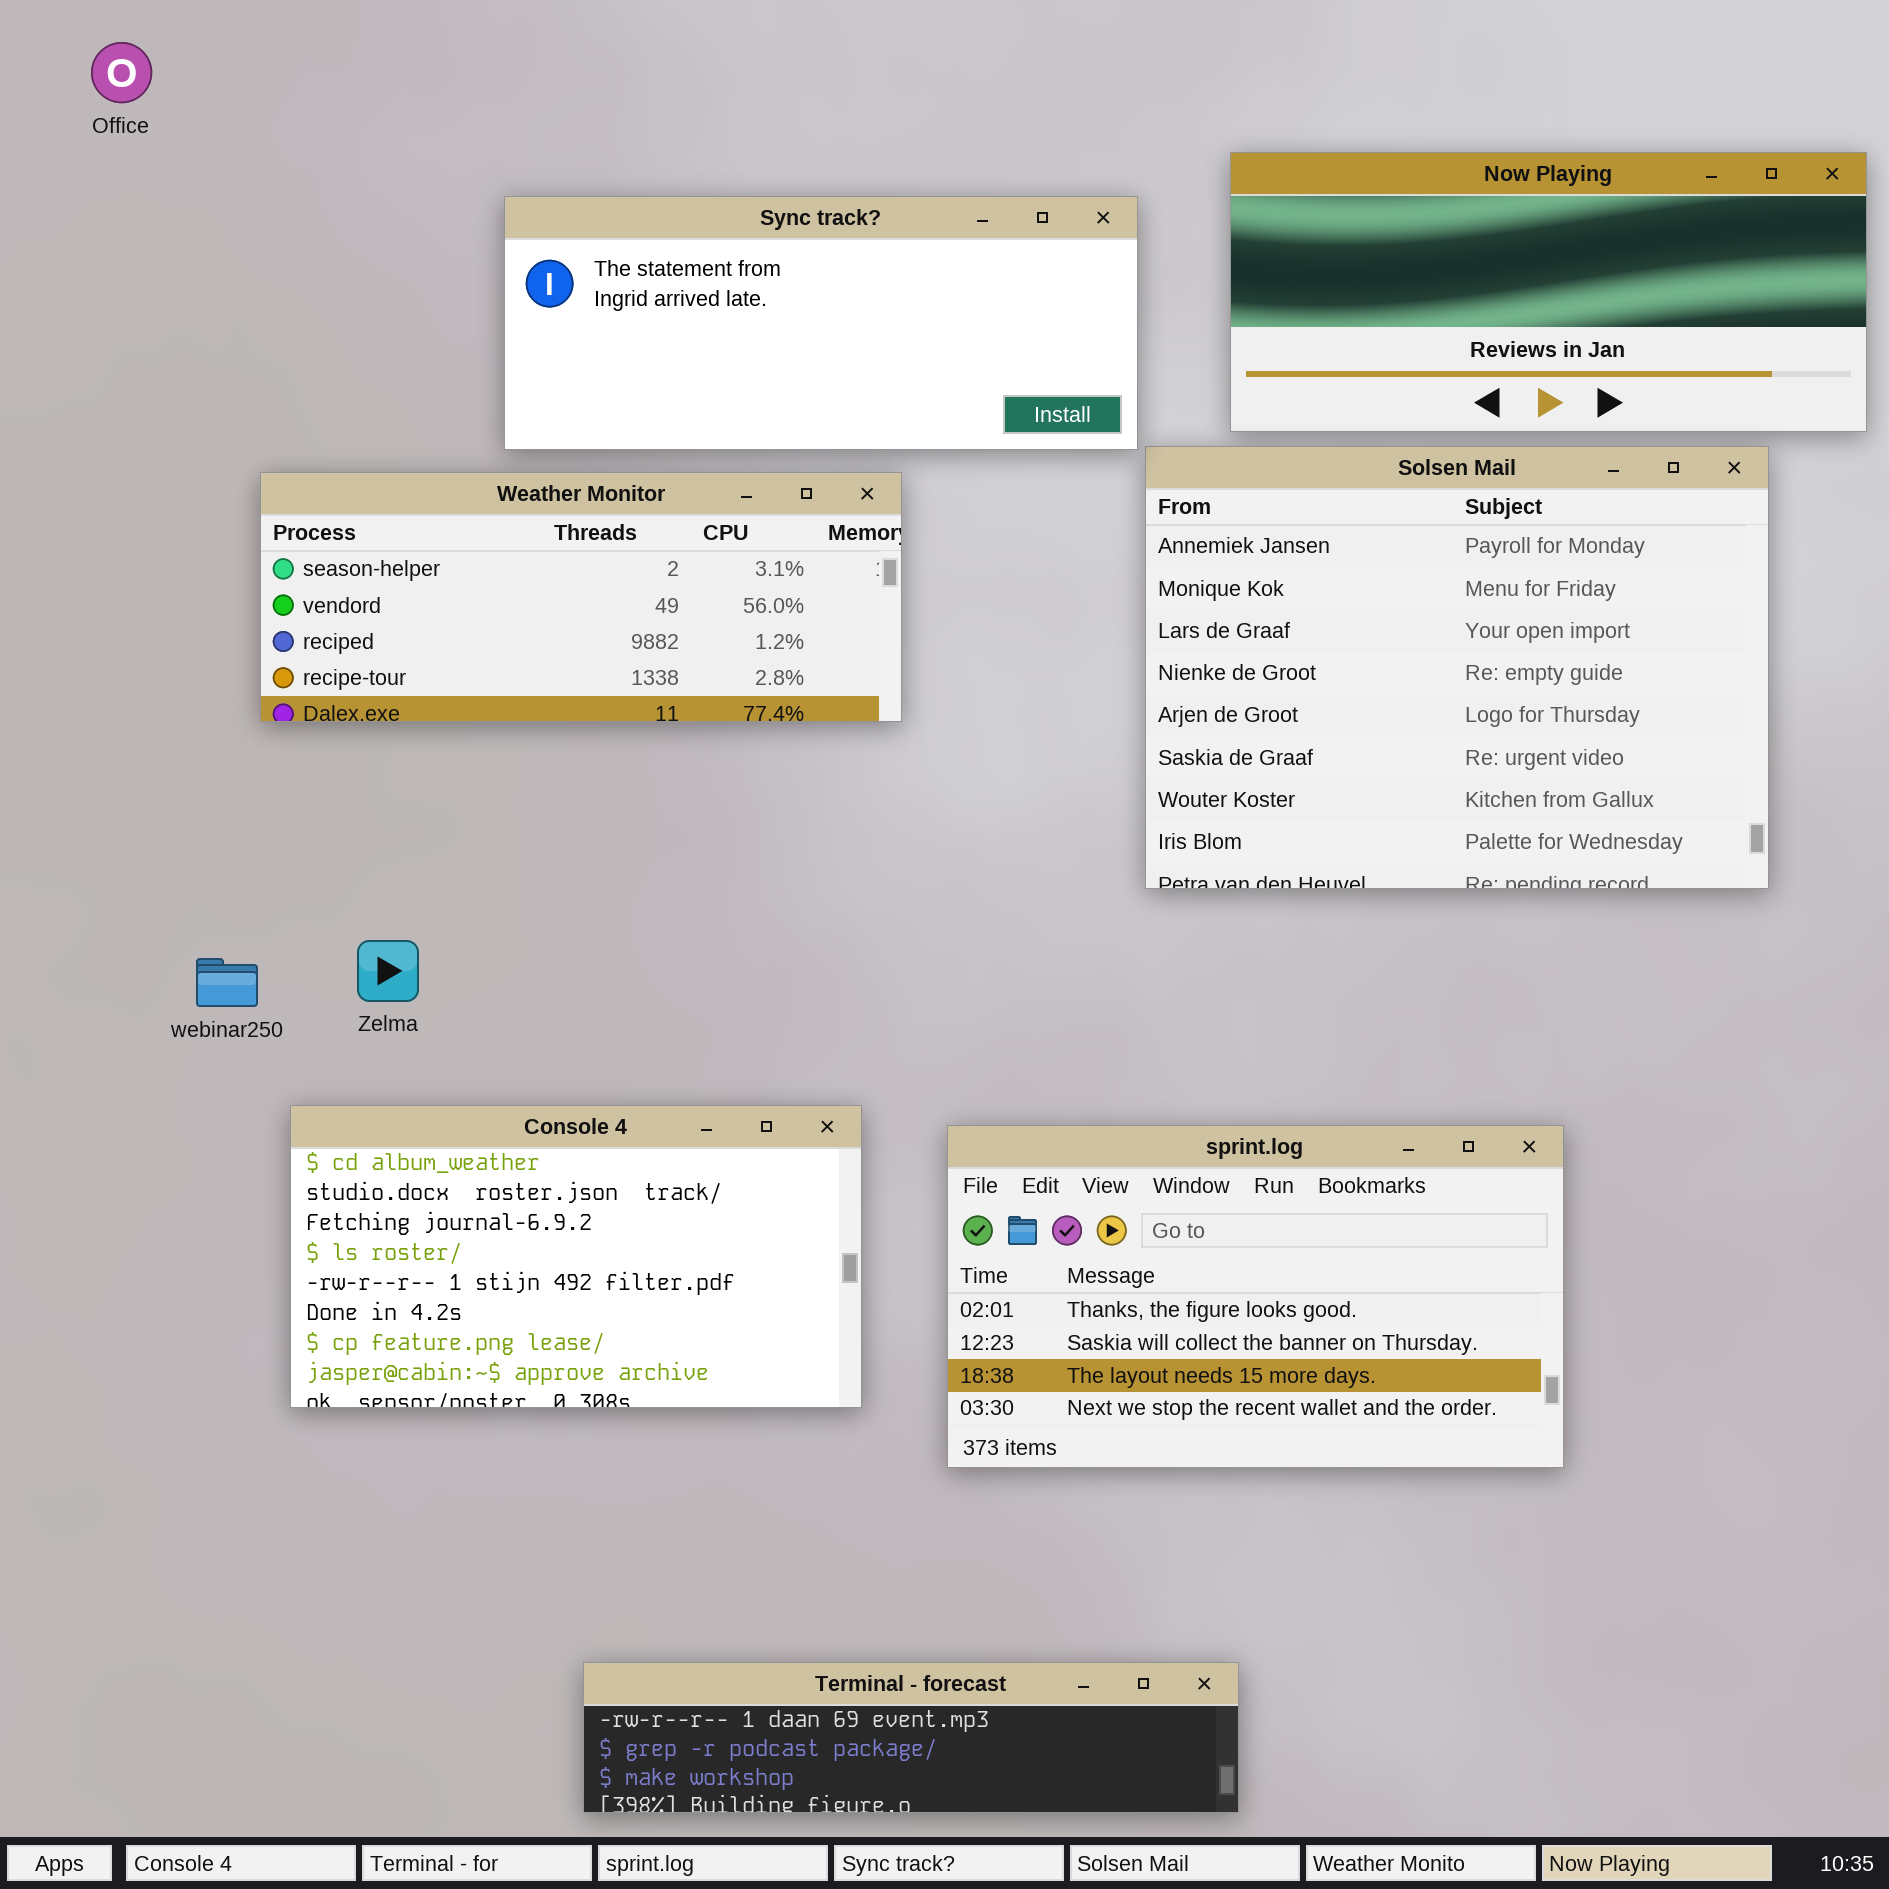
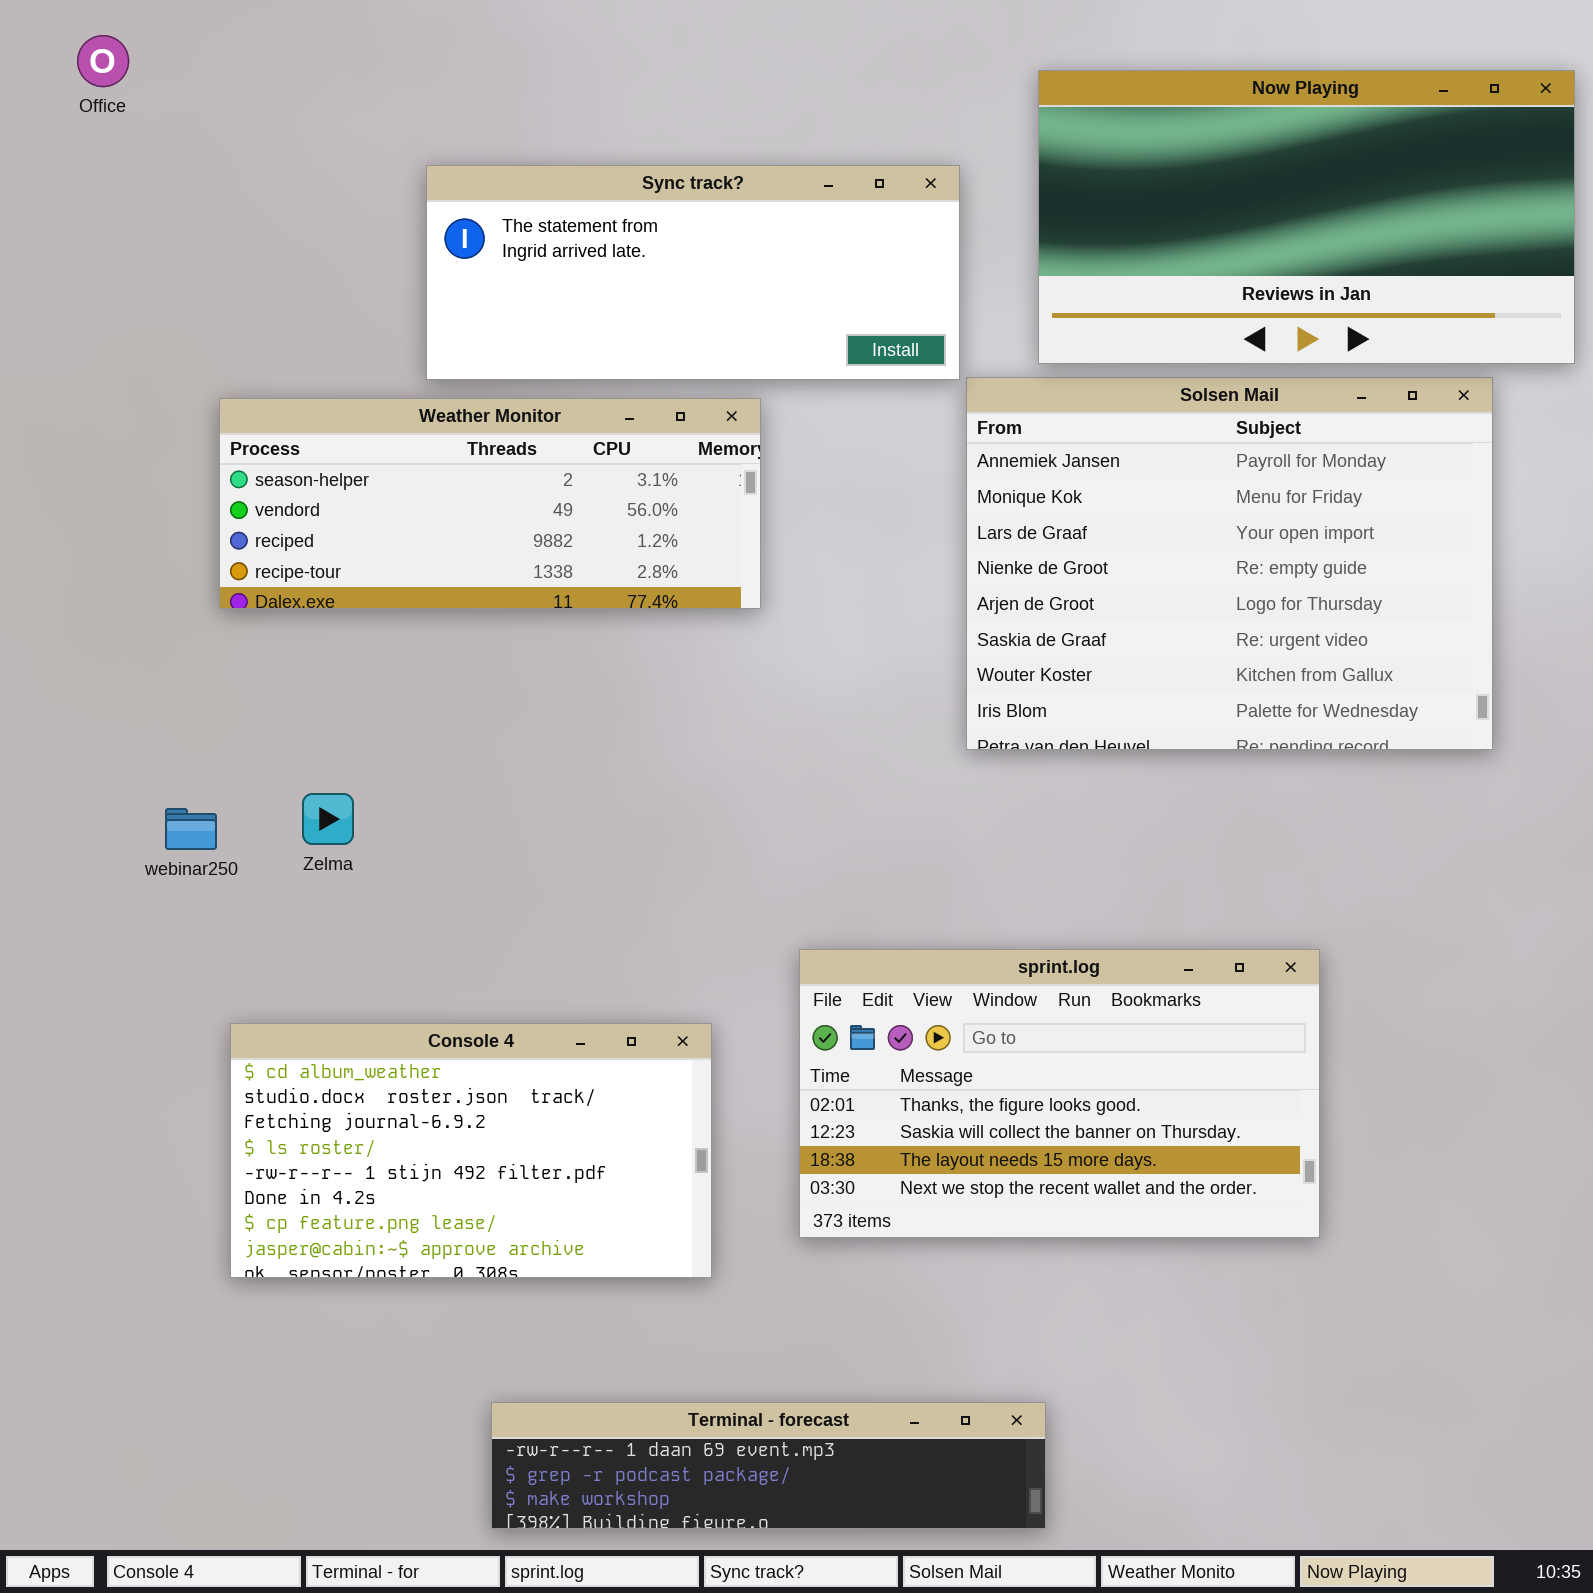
Now Playing: [1230,152,1867,432] -> [1038,70,1575,364], resized
Console 4: [290,1105,862,1408] -> [230,1023,712,1278], moved

